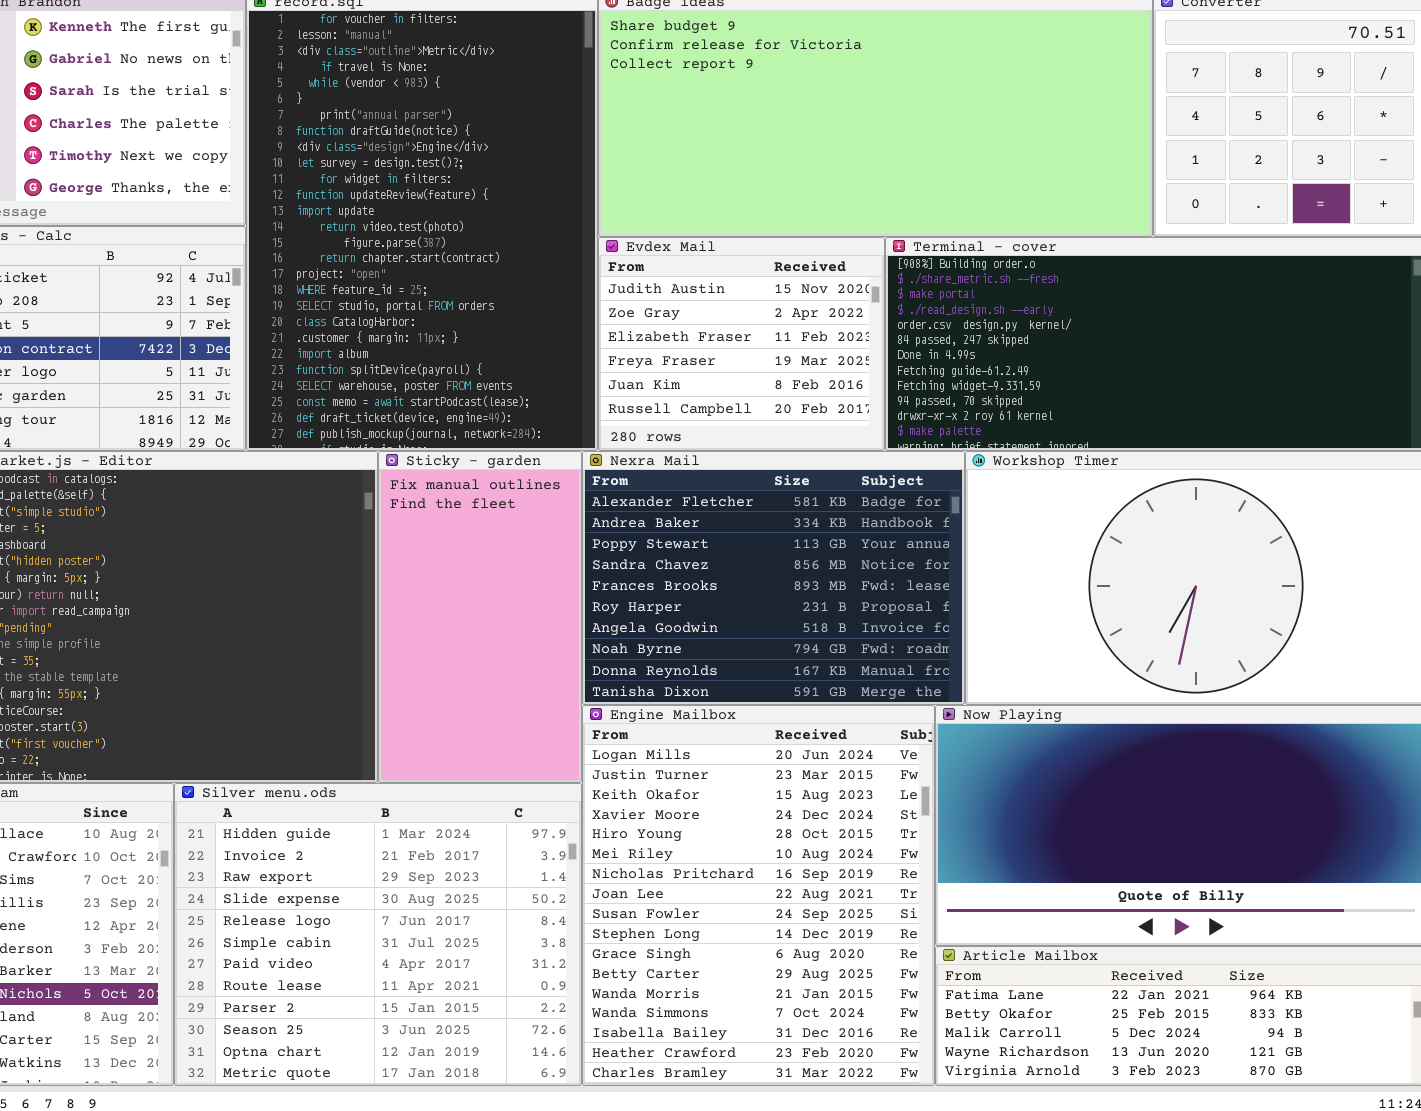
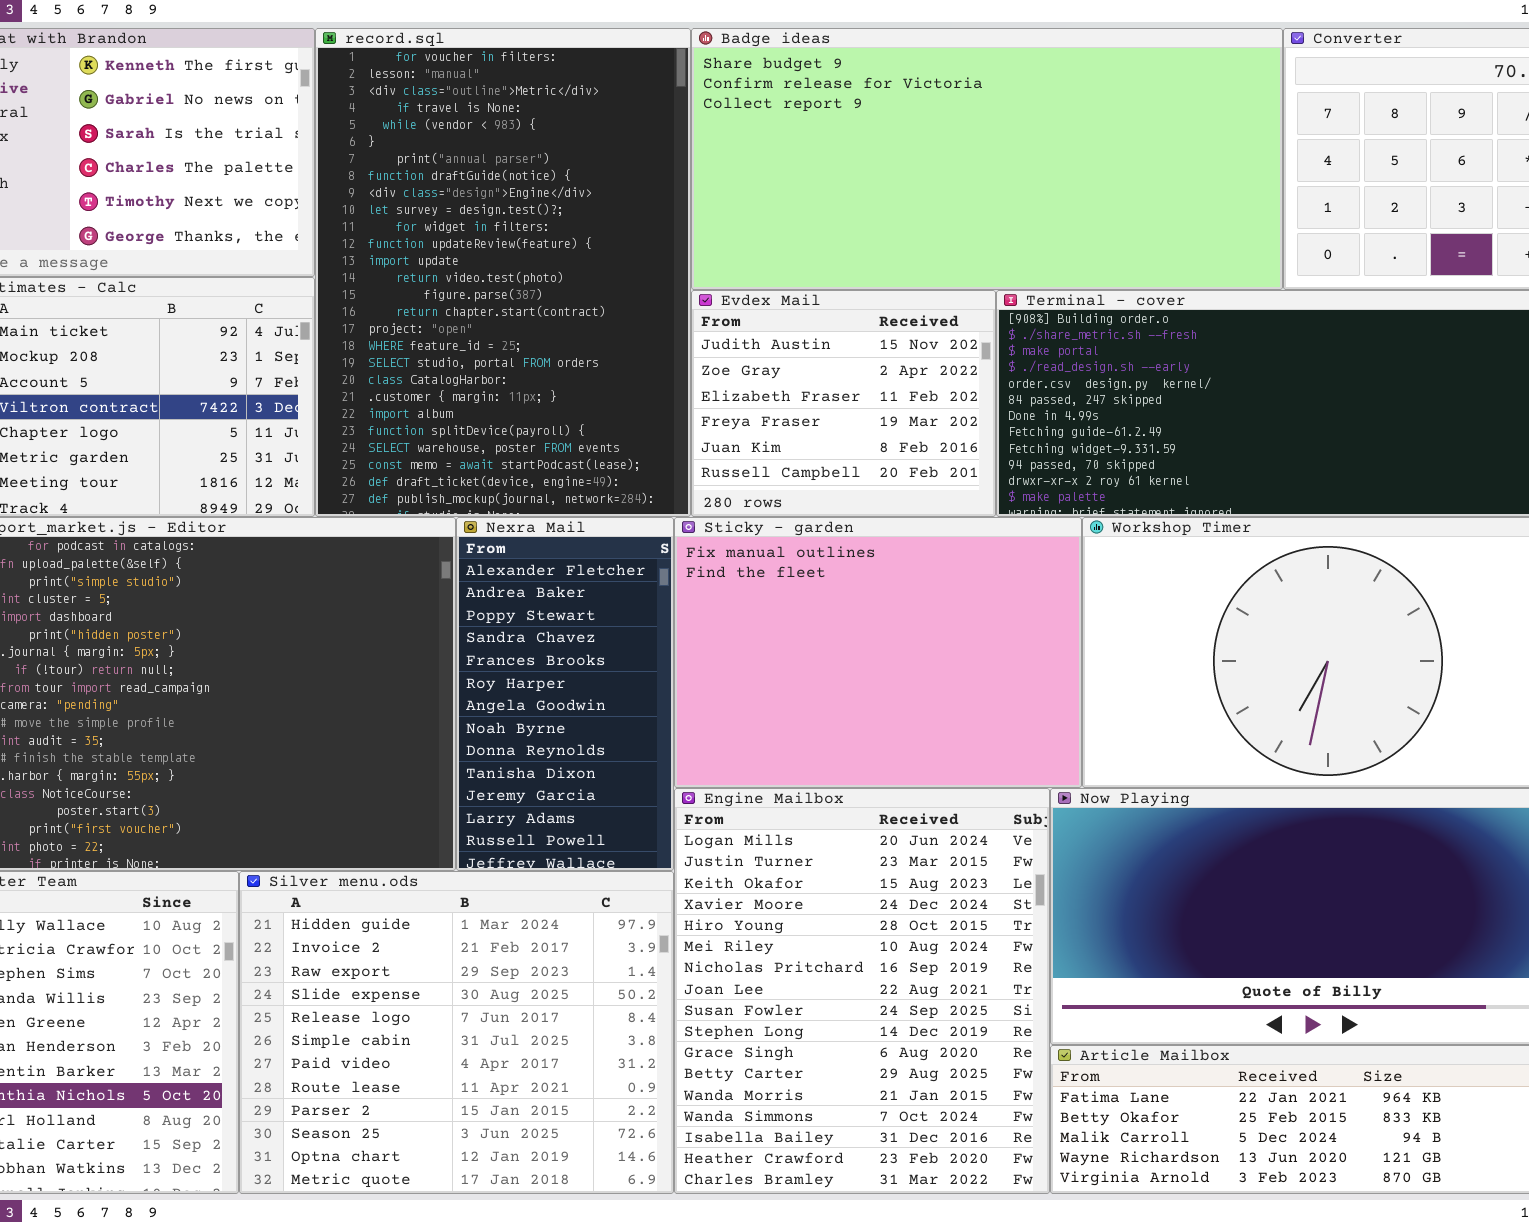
Sticky - garden: [378,451,582,783] -> [674,517,1082,788], moved, resized
Nexra Mail: [582,451,965,705] -> [456,517,674,871], moved, resized

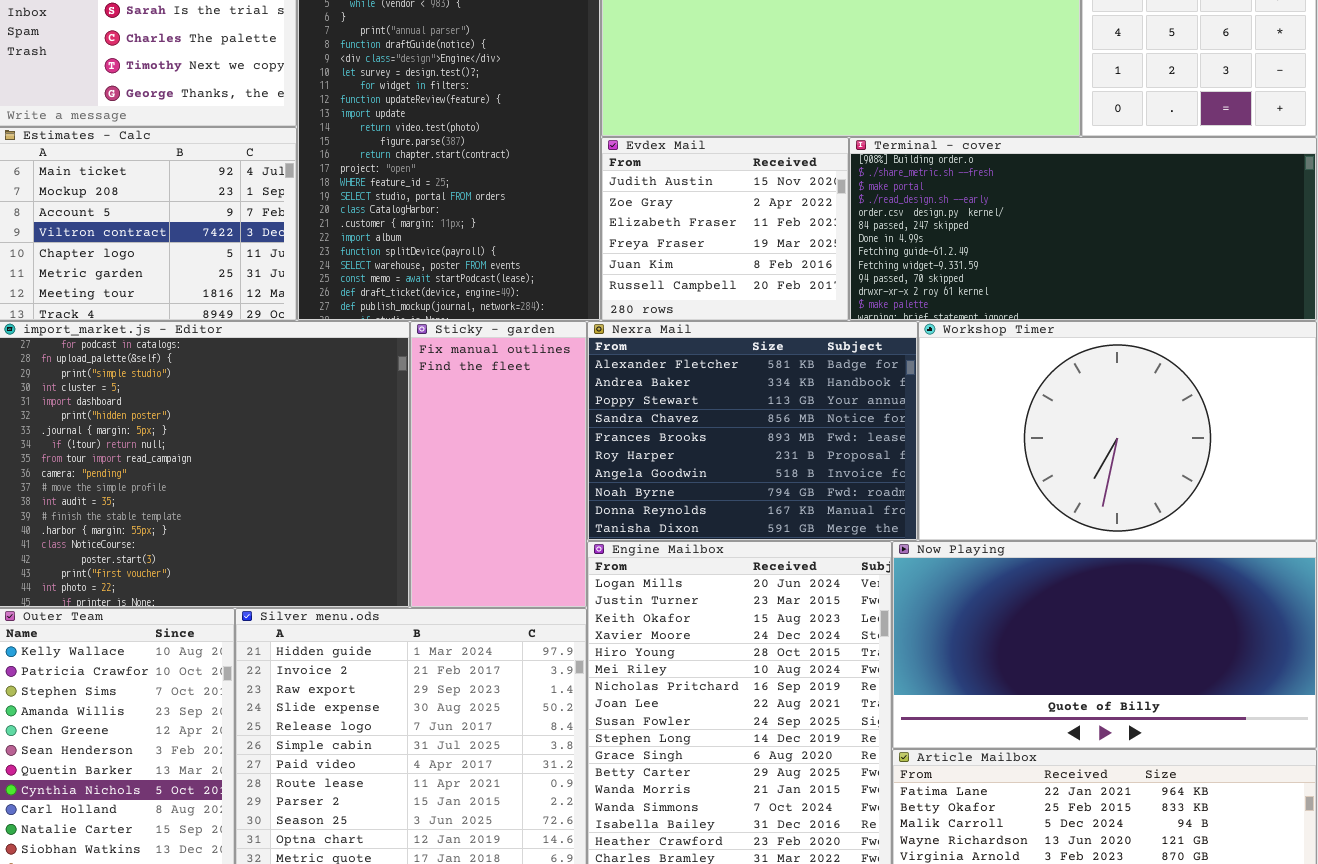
Nexra Mail: [456,517,674,871] -> [587,321,918,541], moved, resized
Sticky - garden: [674,517,1082,788] -> [410,321,587,608], moved, resized

